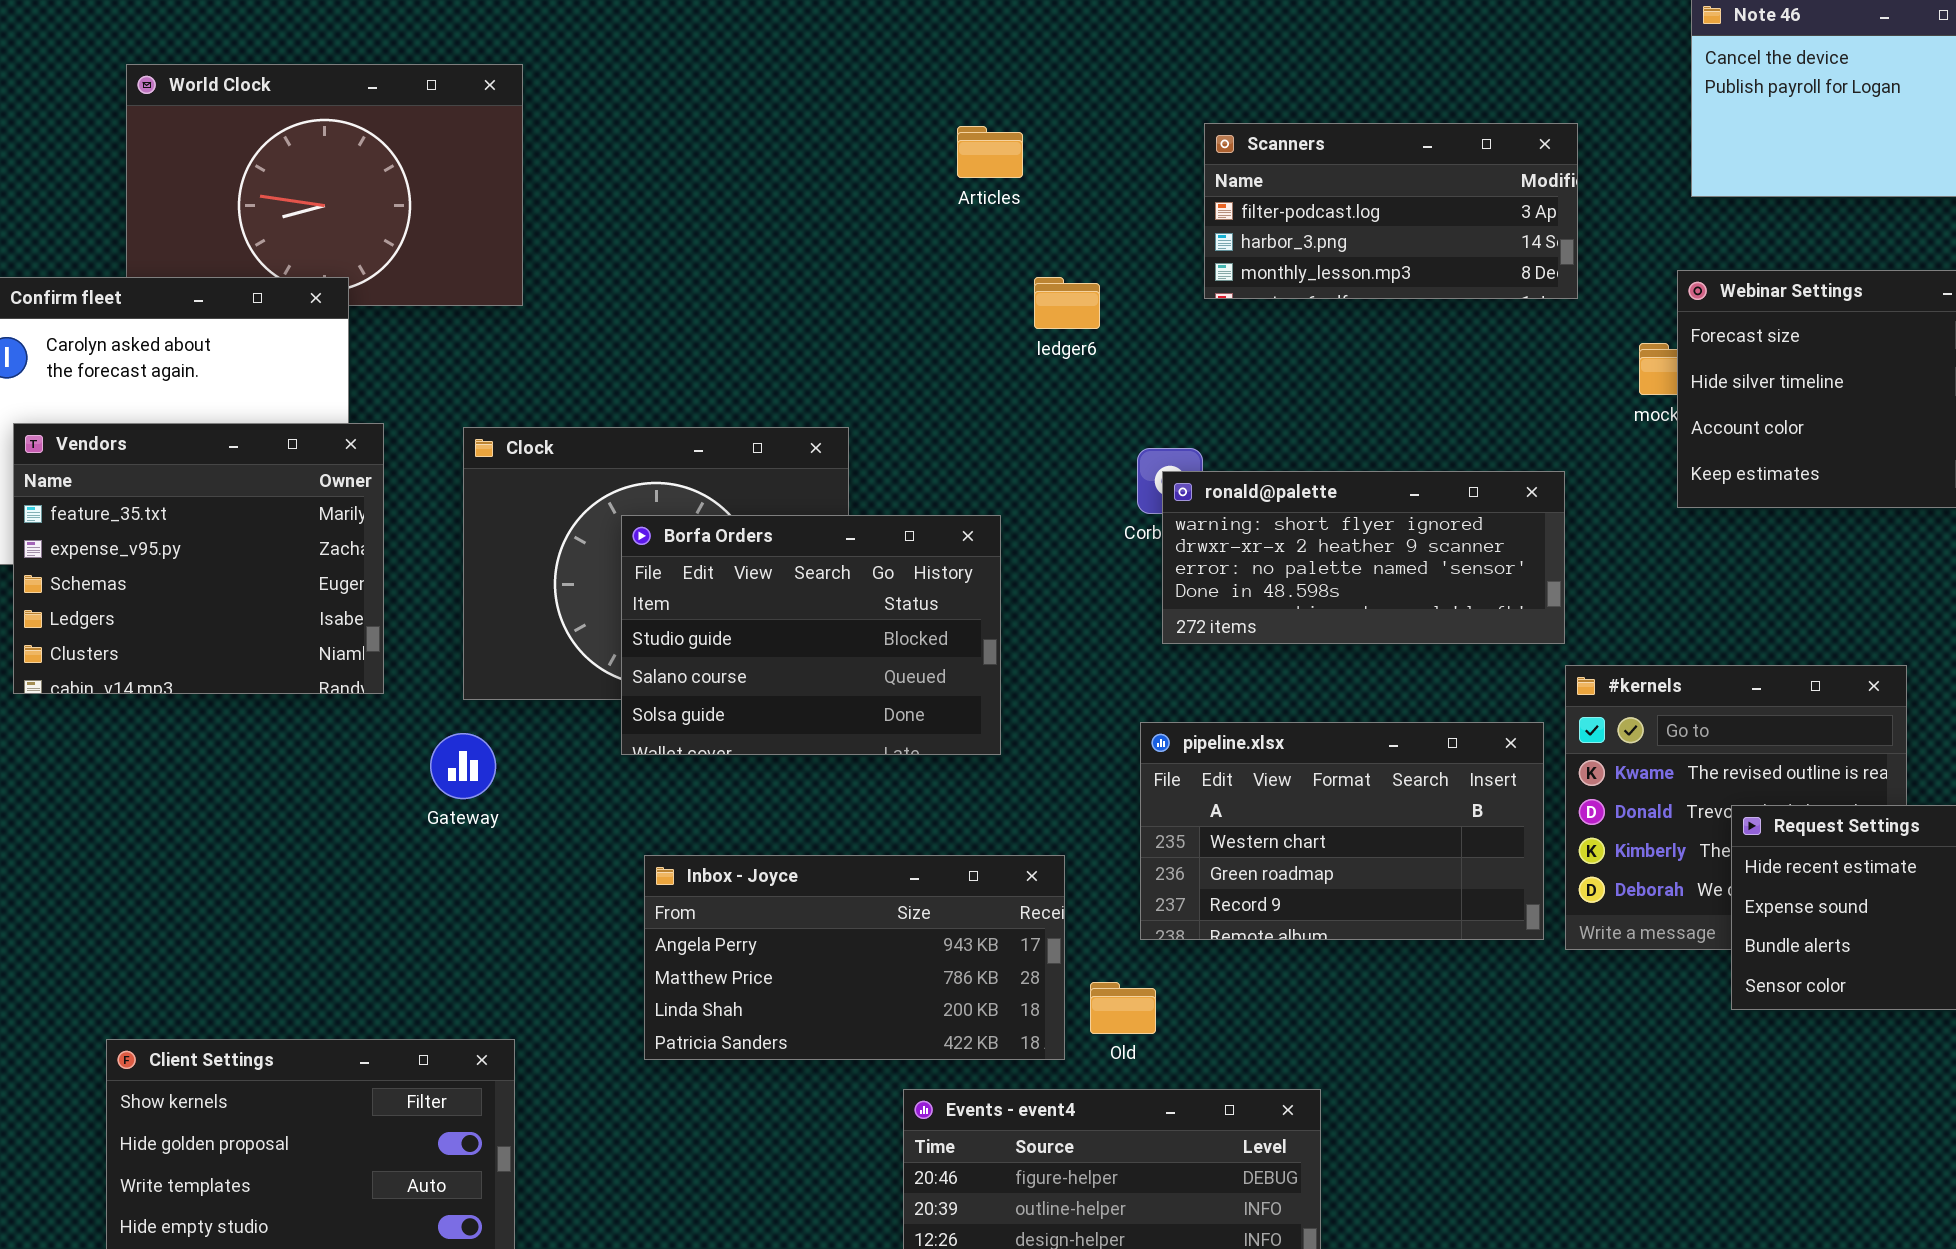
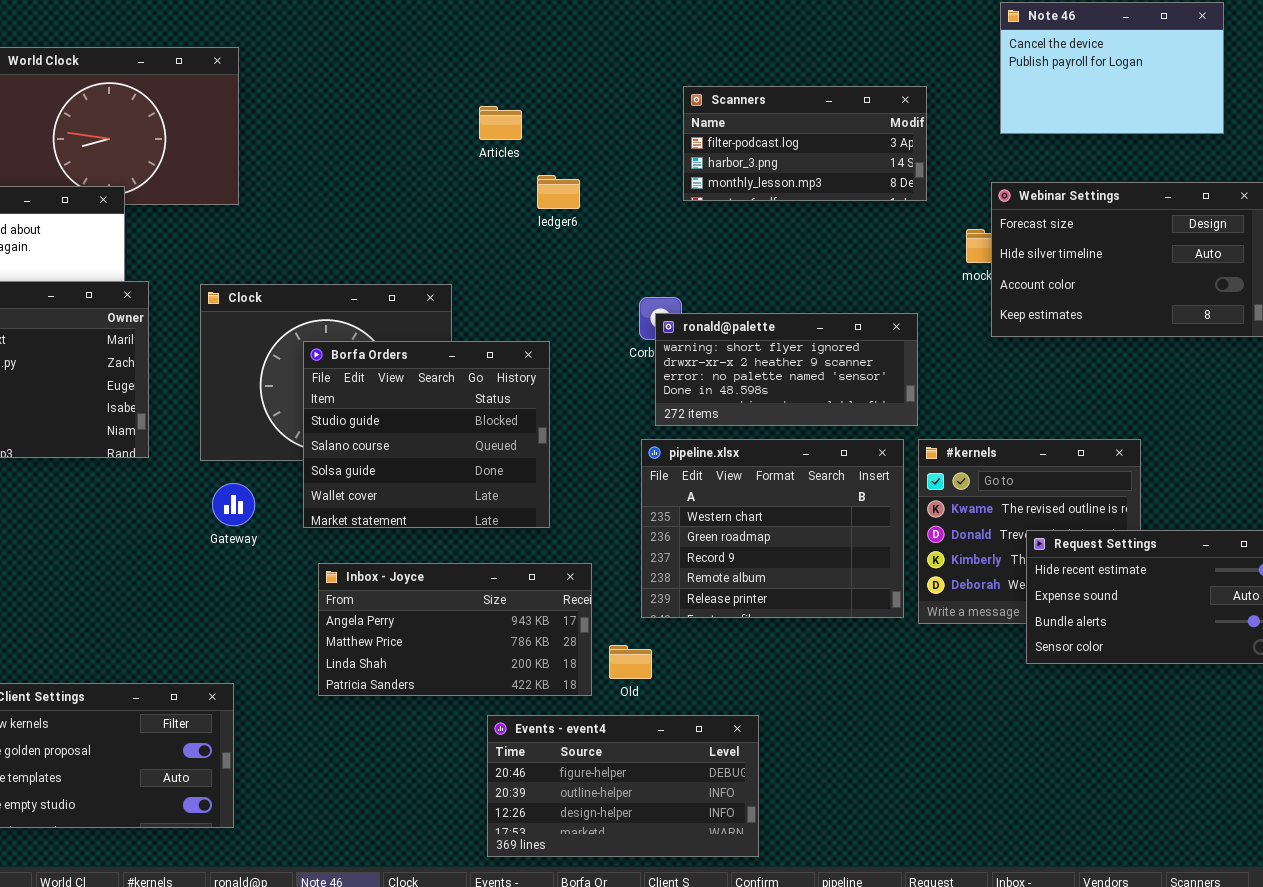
Articles: [957,126,1023,178] -> [479,106,522,140], moved
ledger6: [1034,277,1100,329] -> [537,175,580,209], moved
Borfa Orders: [621,515,1001,755] -> [303,341,550,528], resized
pipeline.xlsx: [1140,722,1544,940] -> [641,439,904,618], resized
Gateway: [430,733,496,799] -> [212,483,255,526], moved

